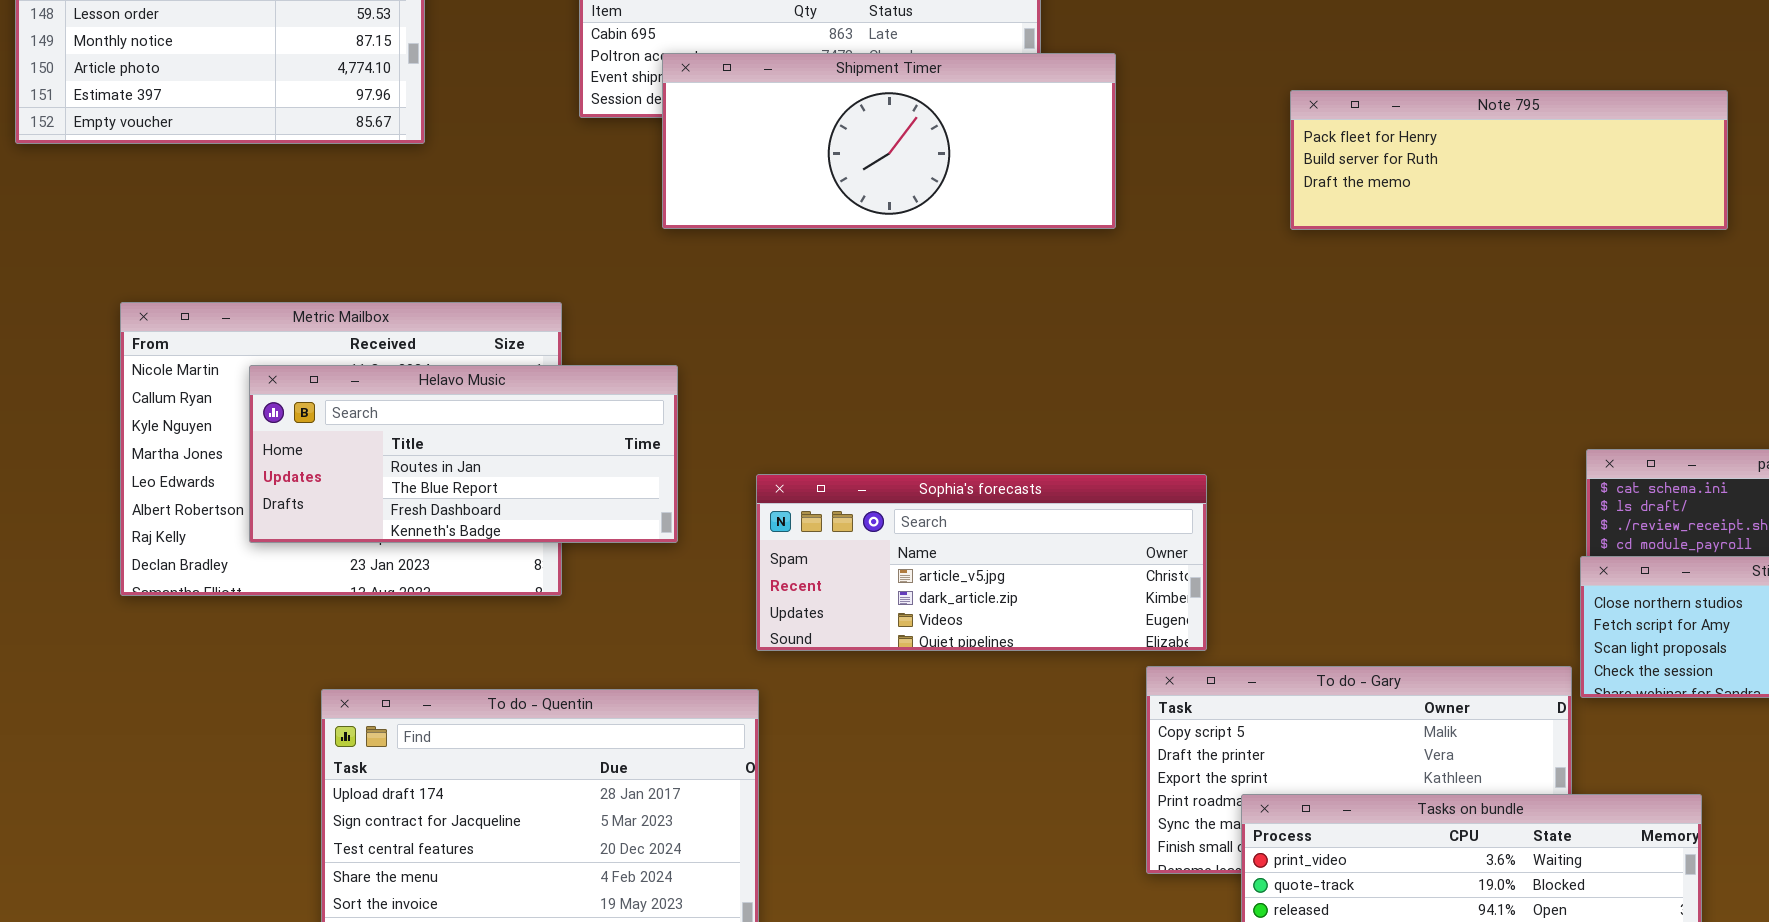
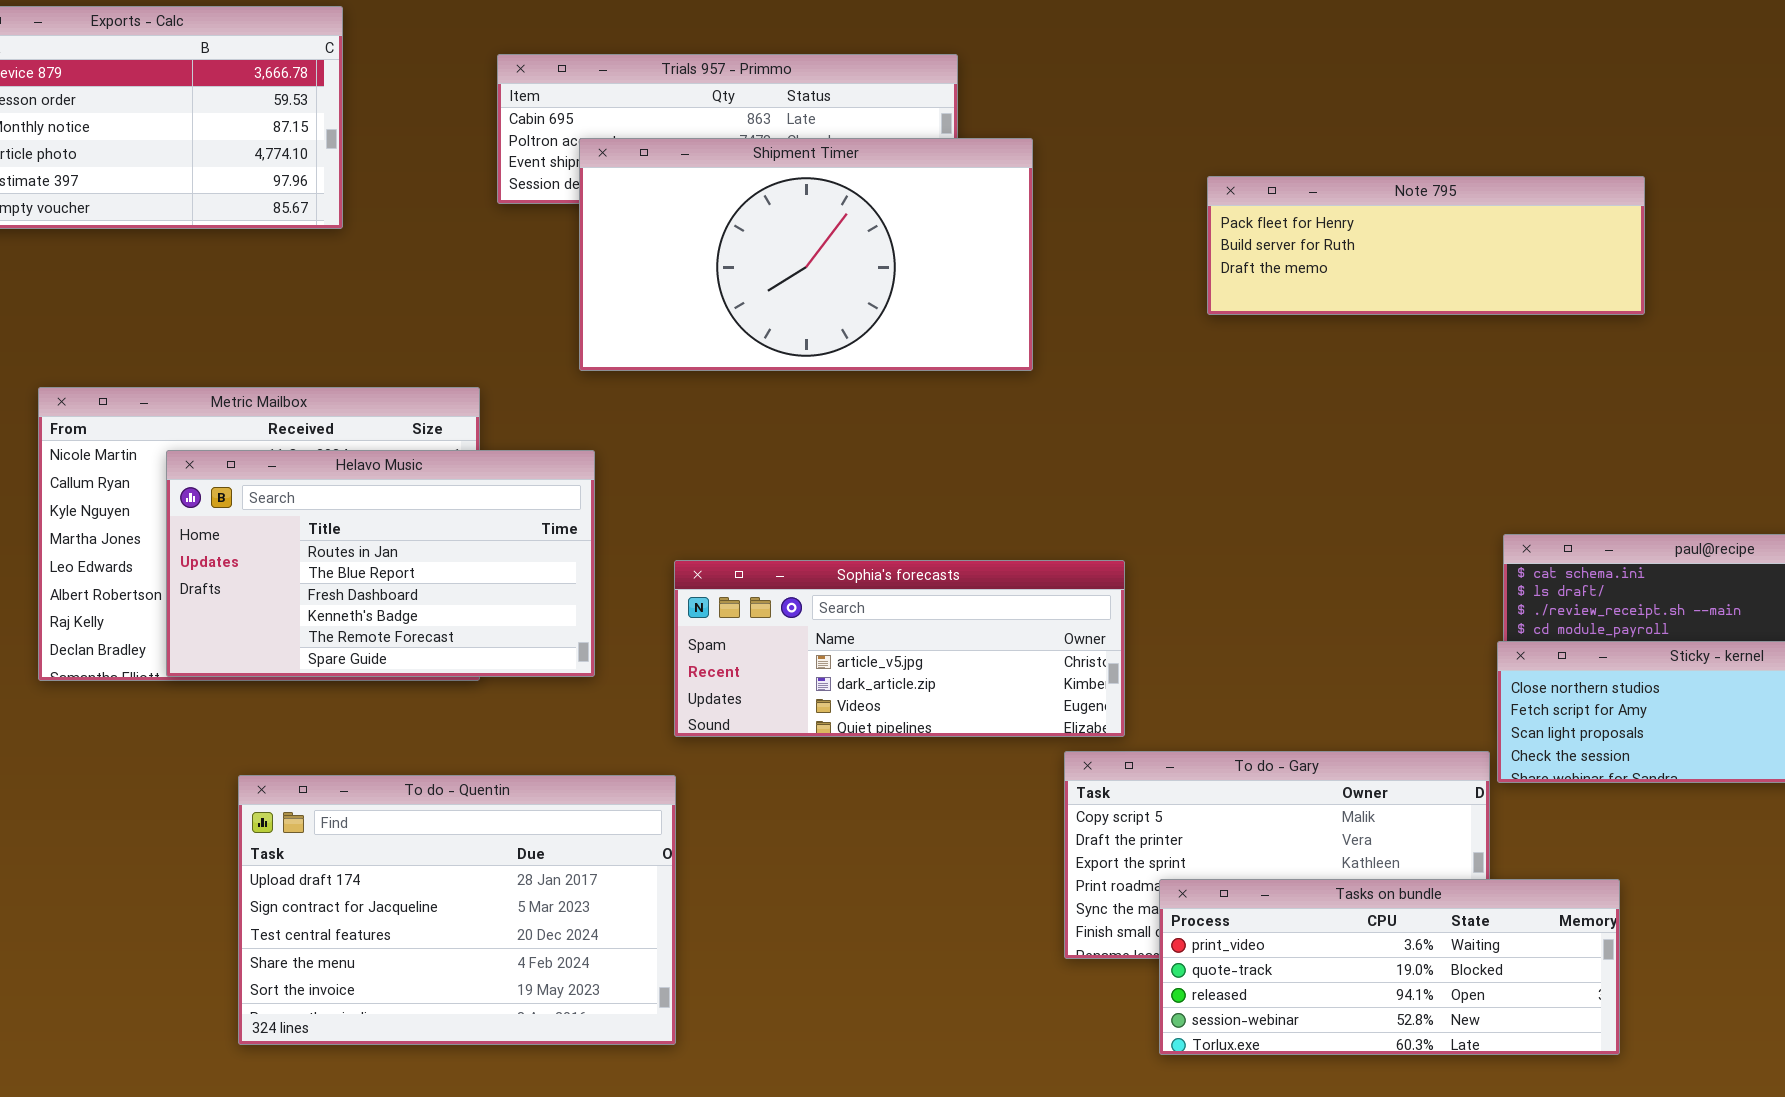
Shipment Timer: [662,53,1116,229] -> [579,138,1033,371], resized
Helavo Music: [249,365,678,543] -> [166,450,595,677], resized

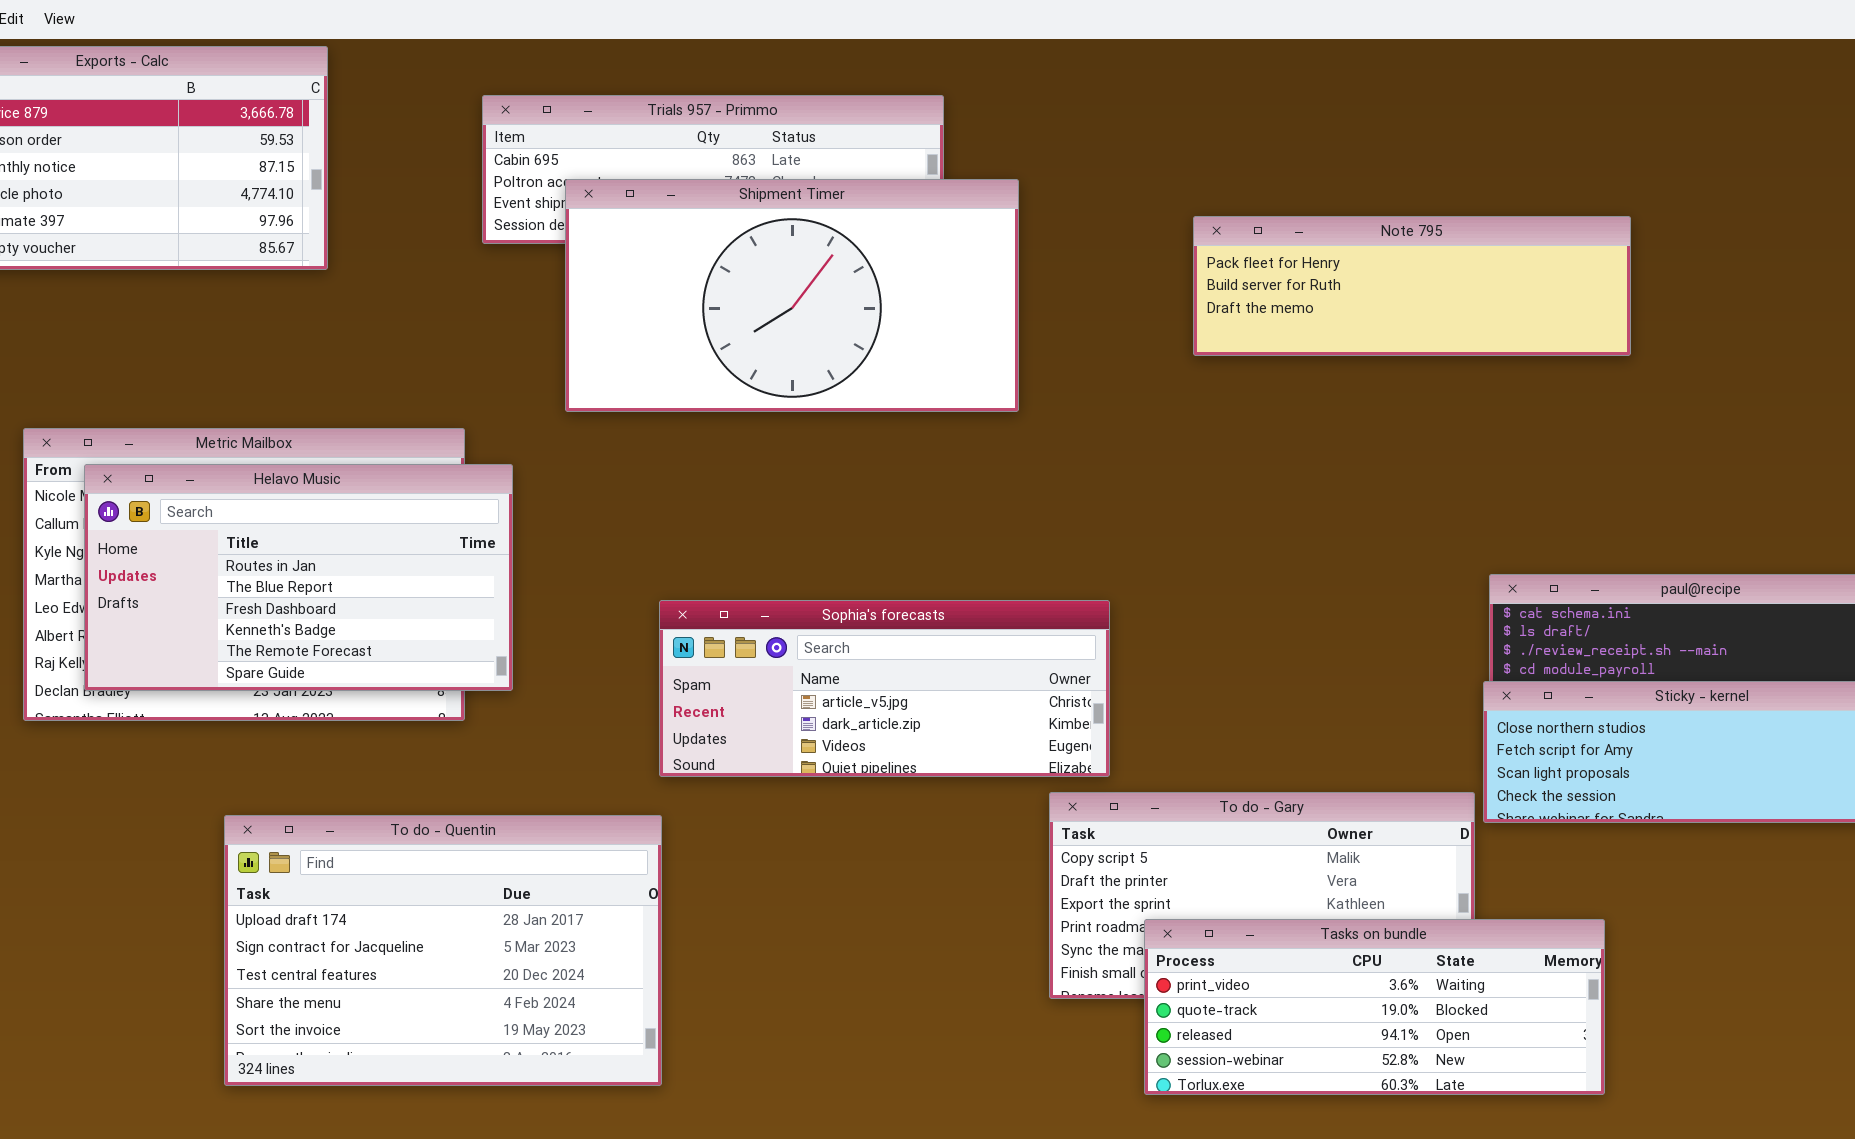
Helavo Music: [166,450,595,677] -> [84,464,513,691], moved

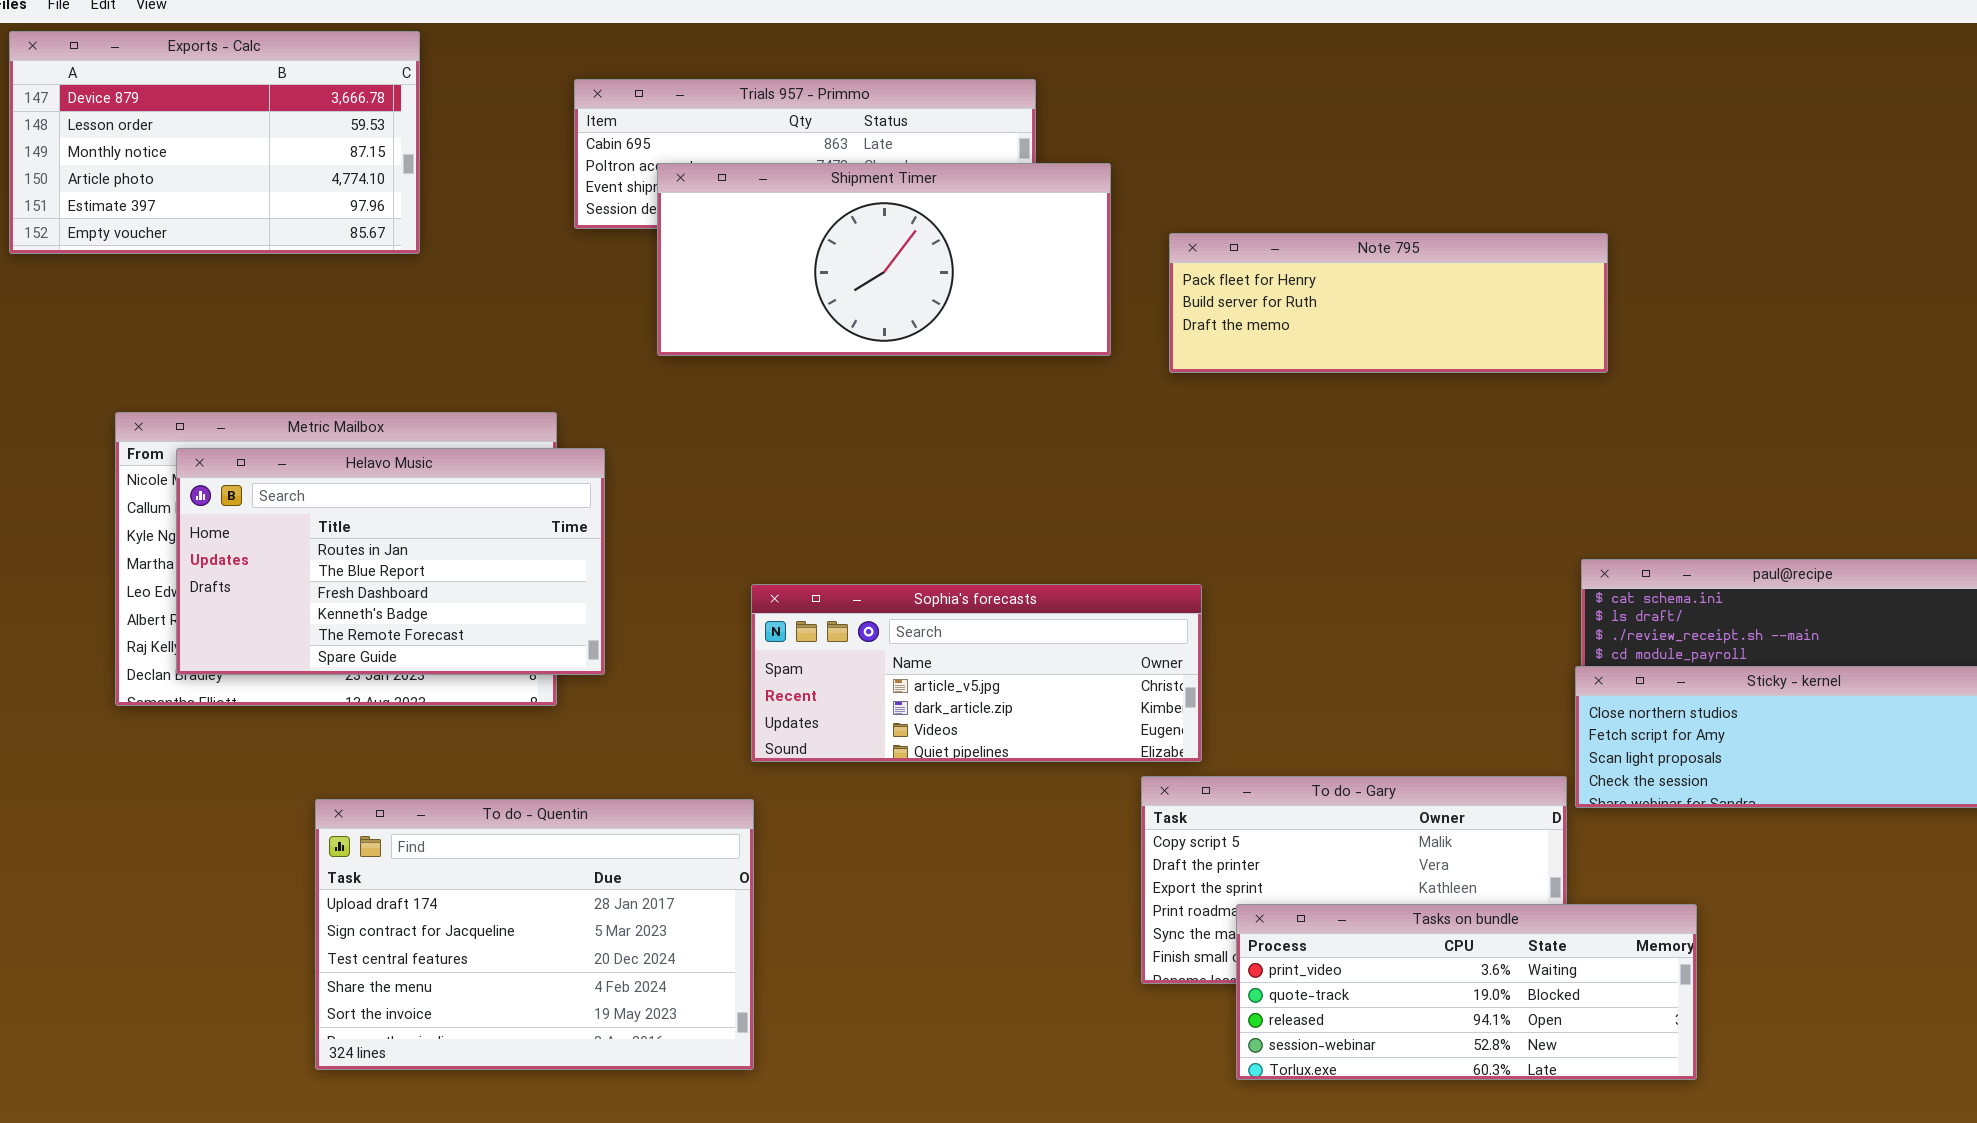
Shipment Timer: [565,179,1019,412] -> [657,163,1111,356], resized
Note 795: [1193,216,1631,356] -> [1169,233,1608,373], moved

